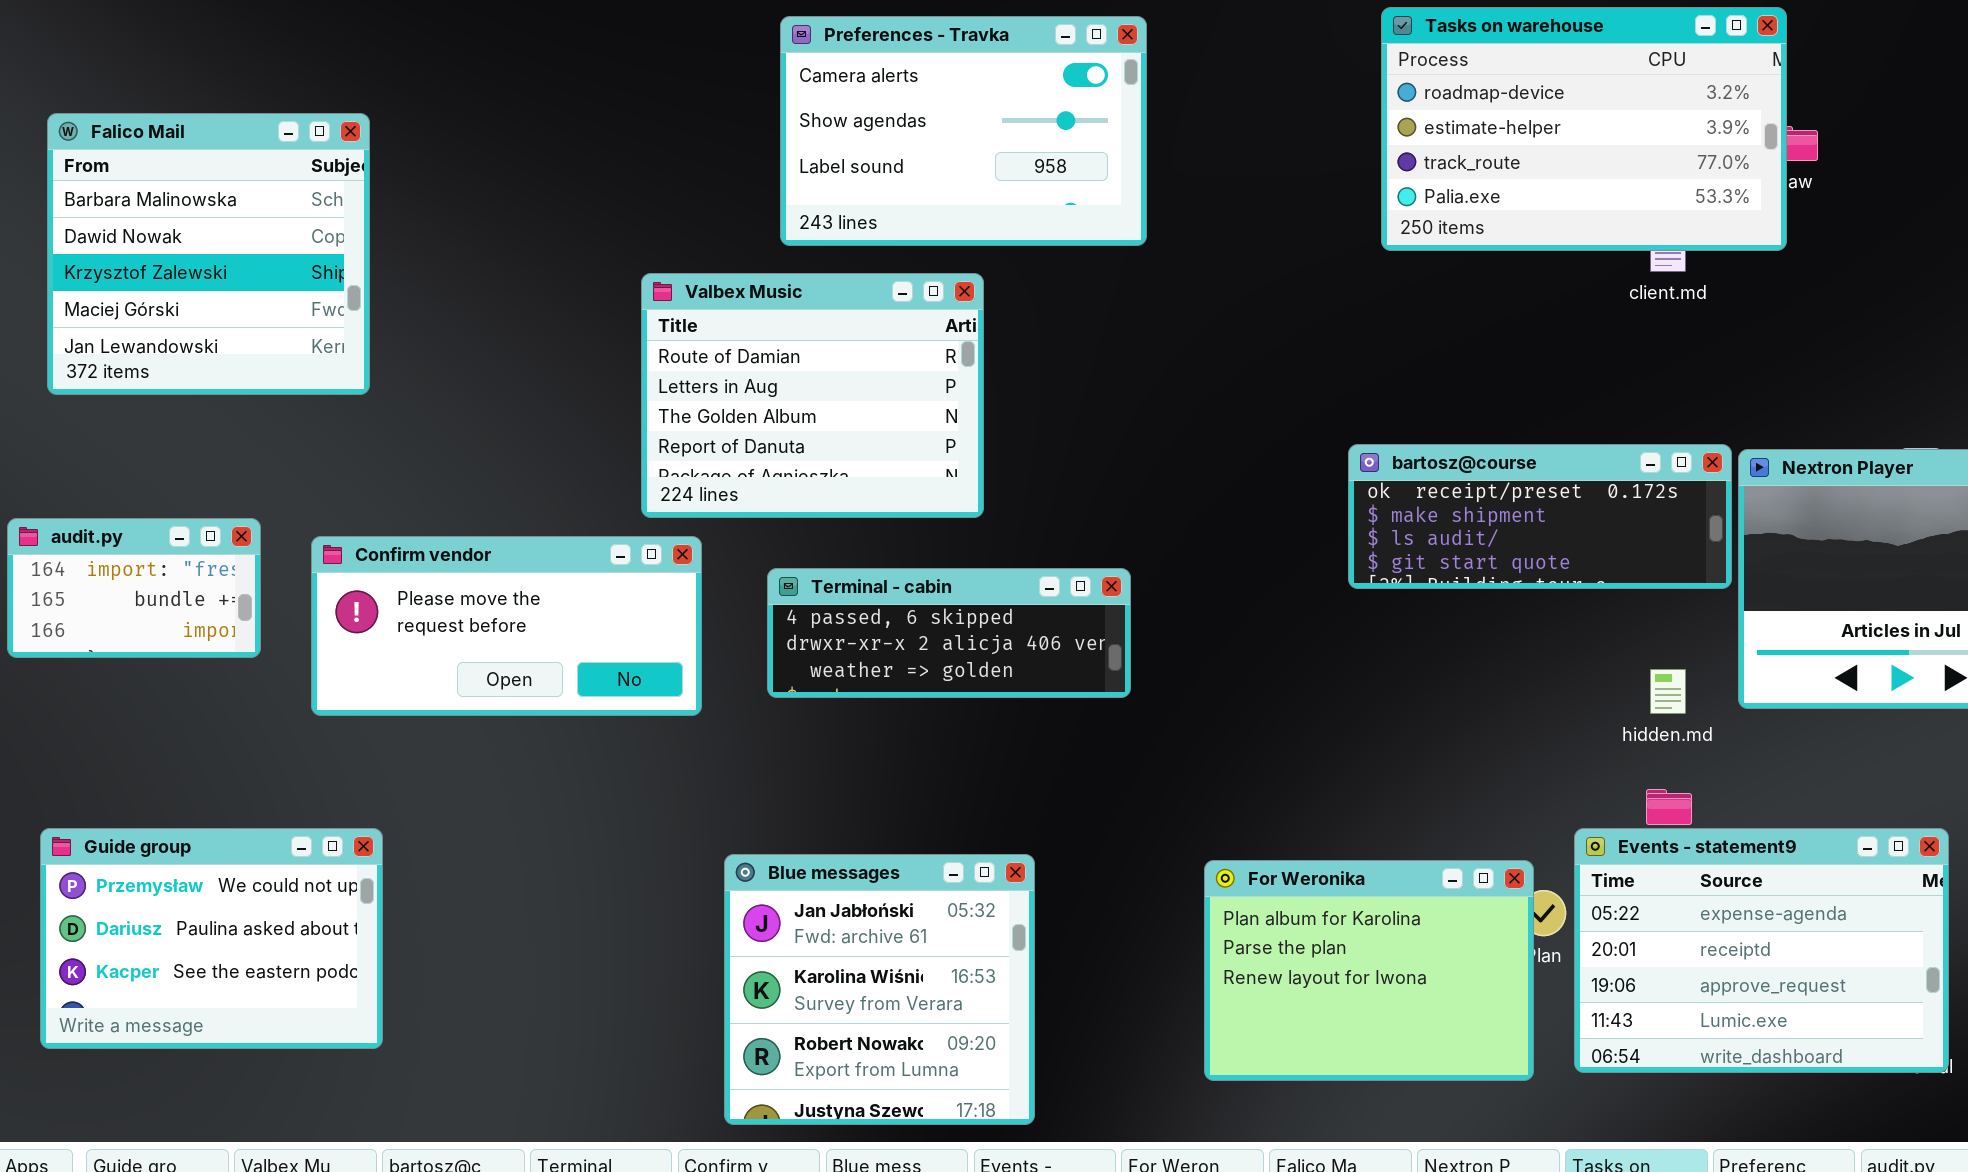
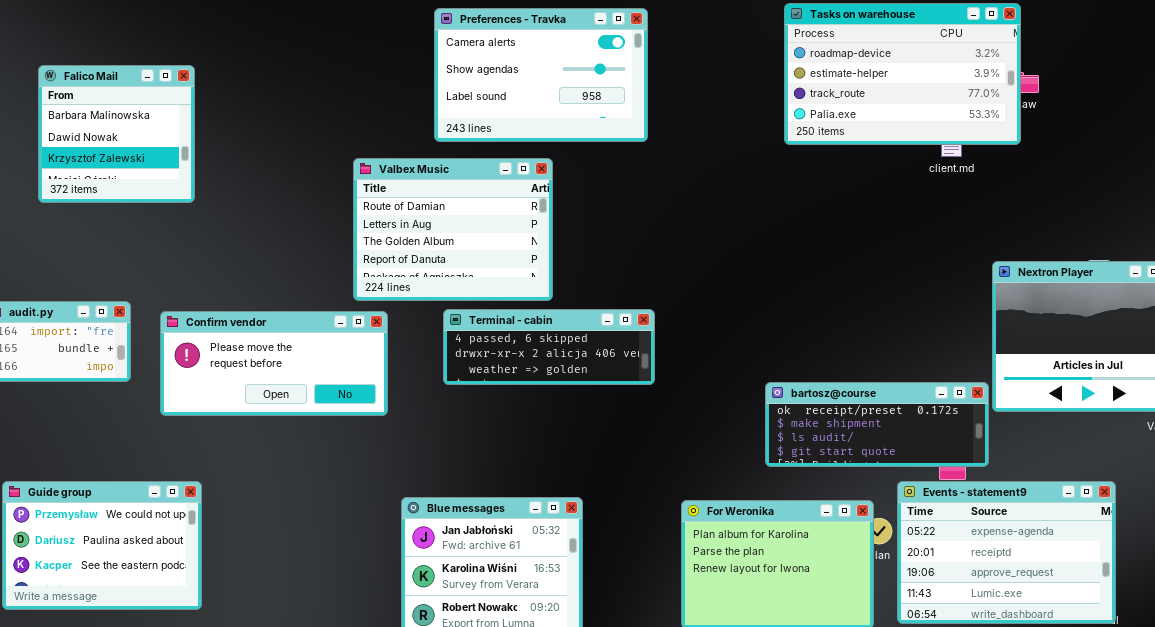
Falico Mail: [47,113,370,395] -> [38,65,195,203], resized
bartosz@course: [1348,444,1732,589] -> [765,382,989,467], moved
Terminal - cabin: [767,568,1131,698] -> [443,309,655,385], moved

